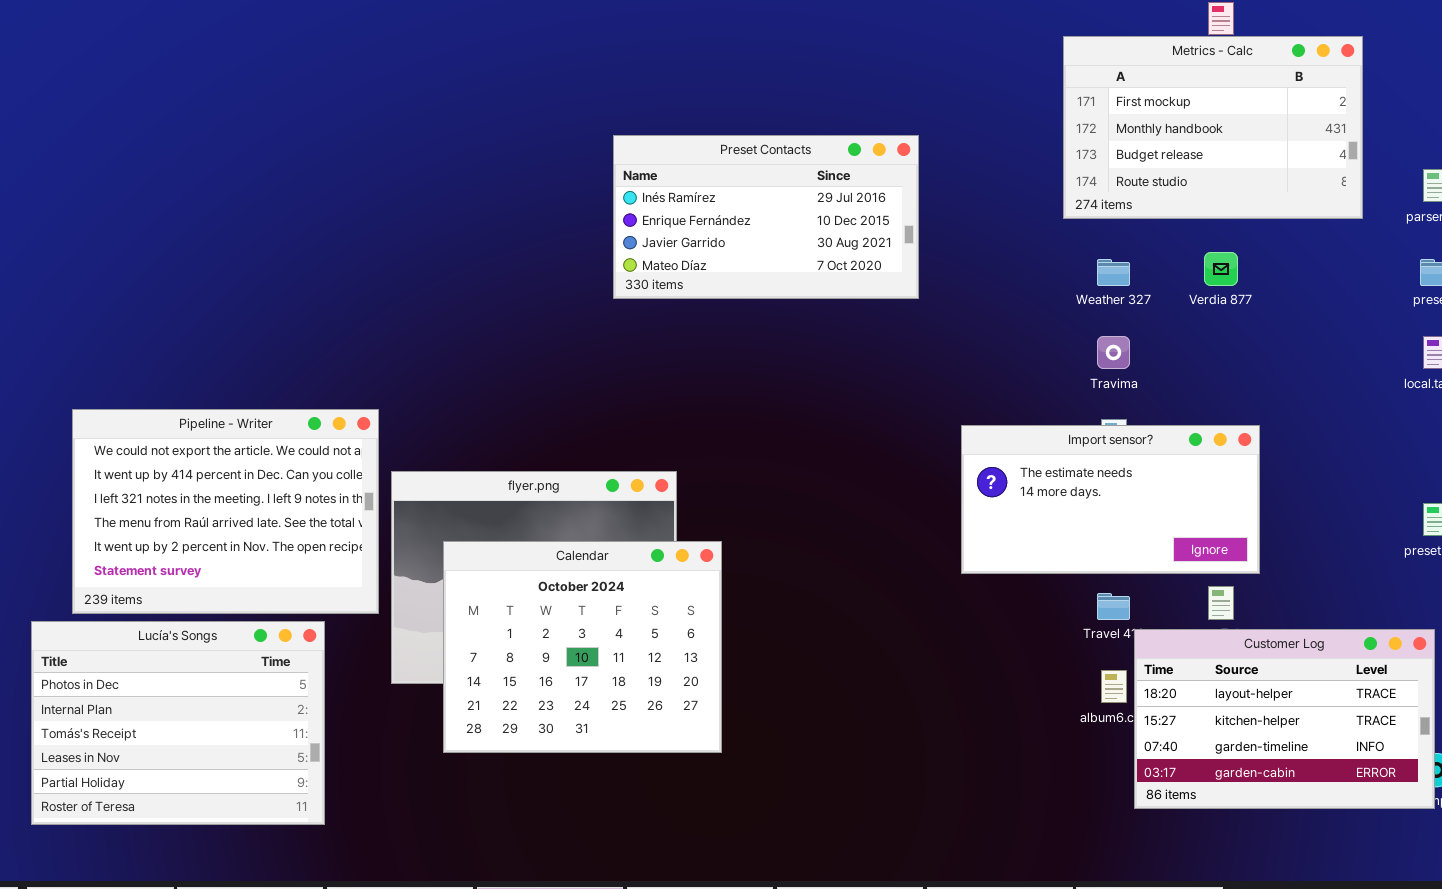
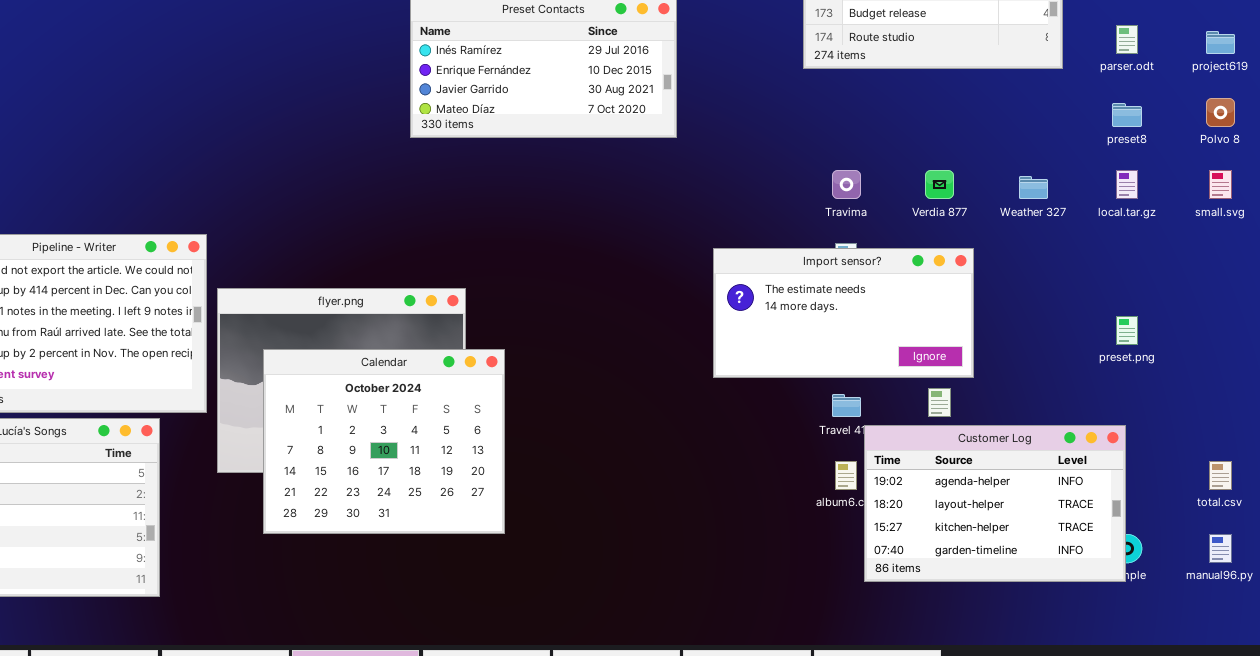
Verdia 877: [1204,252,1238,286] -> [925,170,954,199], moved
Weather 327: [1097,259,1130,286] -> [1019,176,1048,199], moved
Customer Log: [1134,629,1435,809] -> [864,425,1126,582], scrolled up 1 row

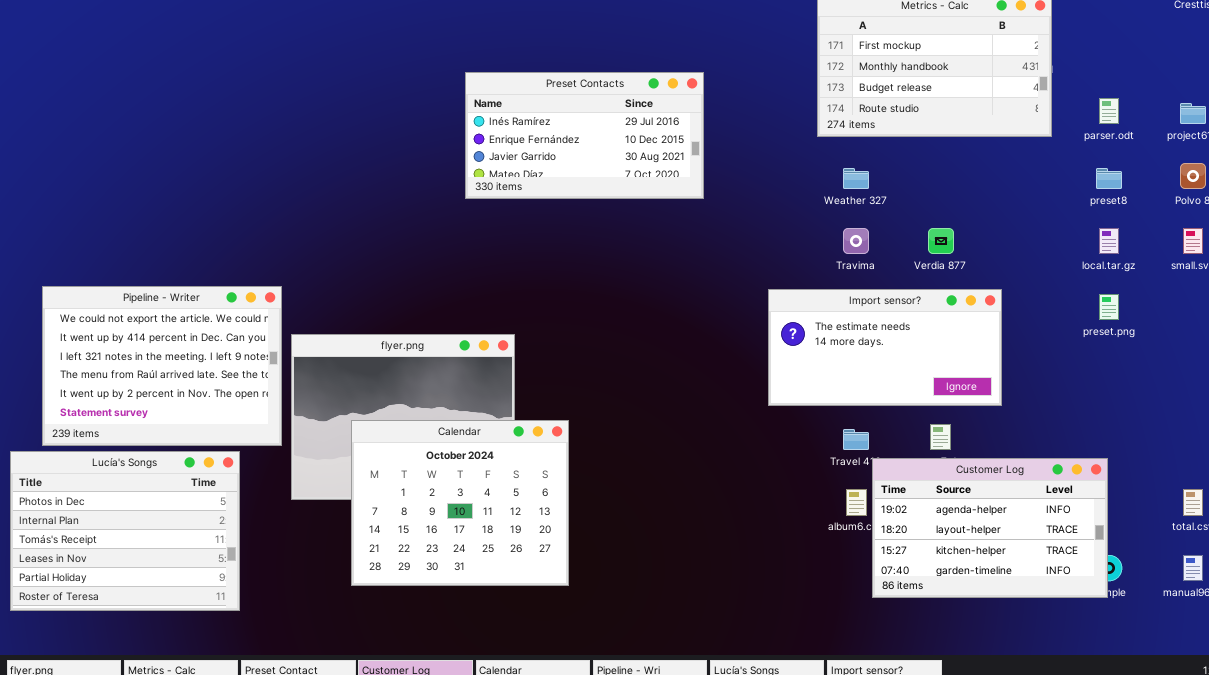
Weather 327: [1019,176,1048,199] -> [843,168,869,189], moved
Import sensor?: [713,248,974,378] -> [768,289,1002,406], moved
preset.png: [1116,316,1138,345] -> [1099,294,1119,320], moved
Calendar: [263,349,505,534] -> [351,420,569,586], moved

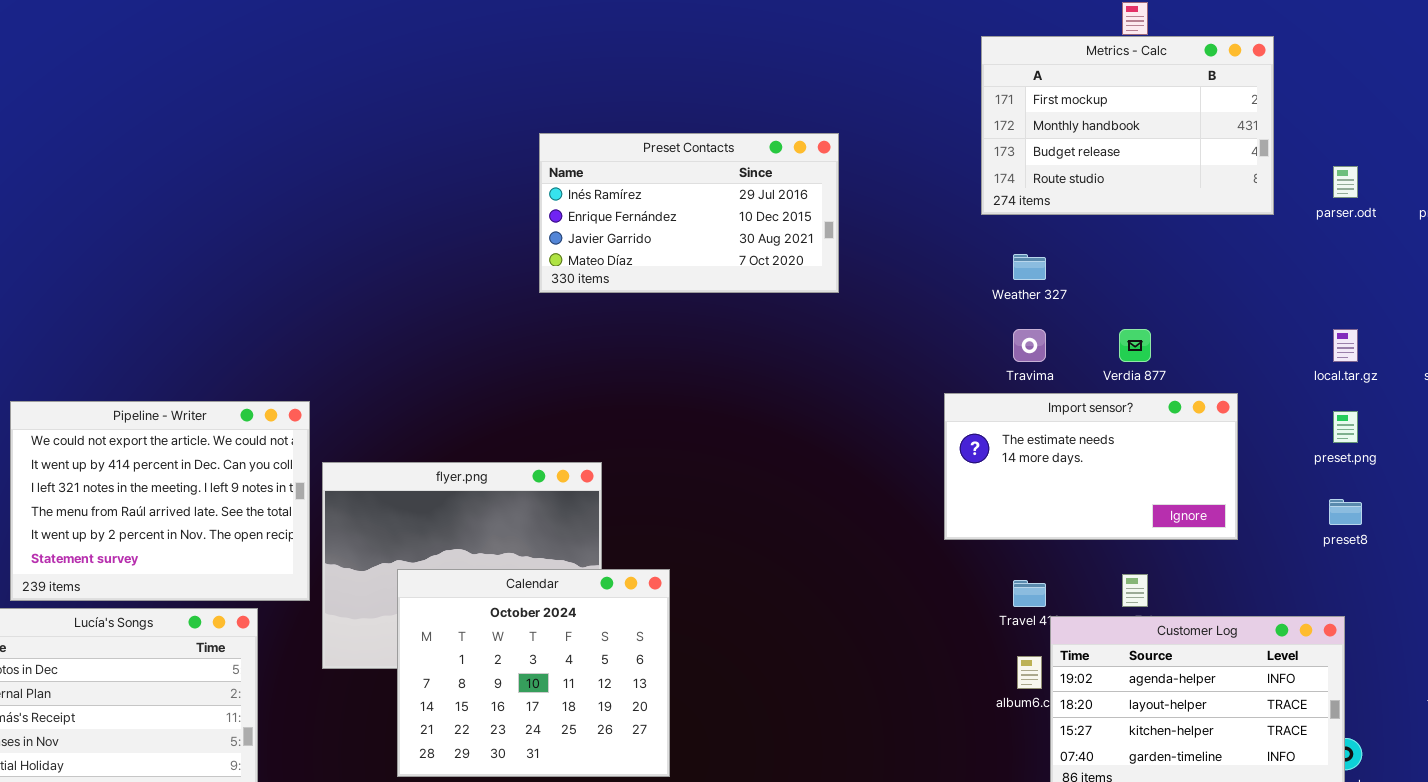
preset8: [1096,168,1122,189] -> [1329,499,1362,525], moved
Import sensor?: [768,289,1002,406] -> [944,393,1238,540], moved

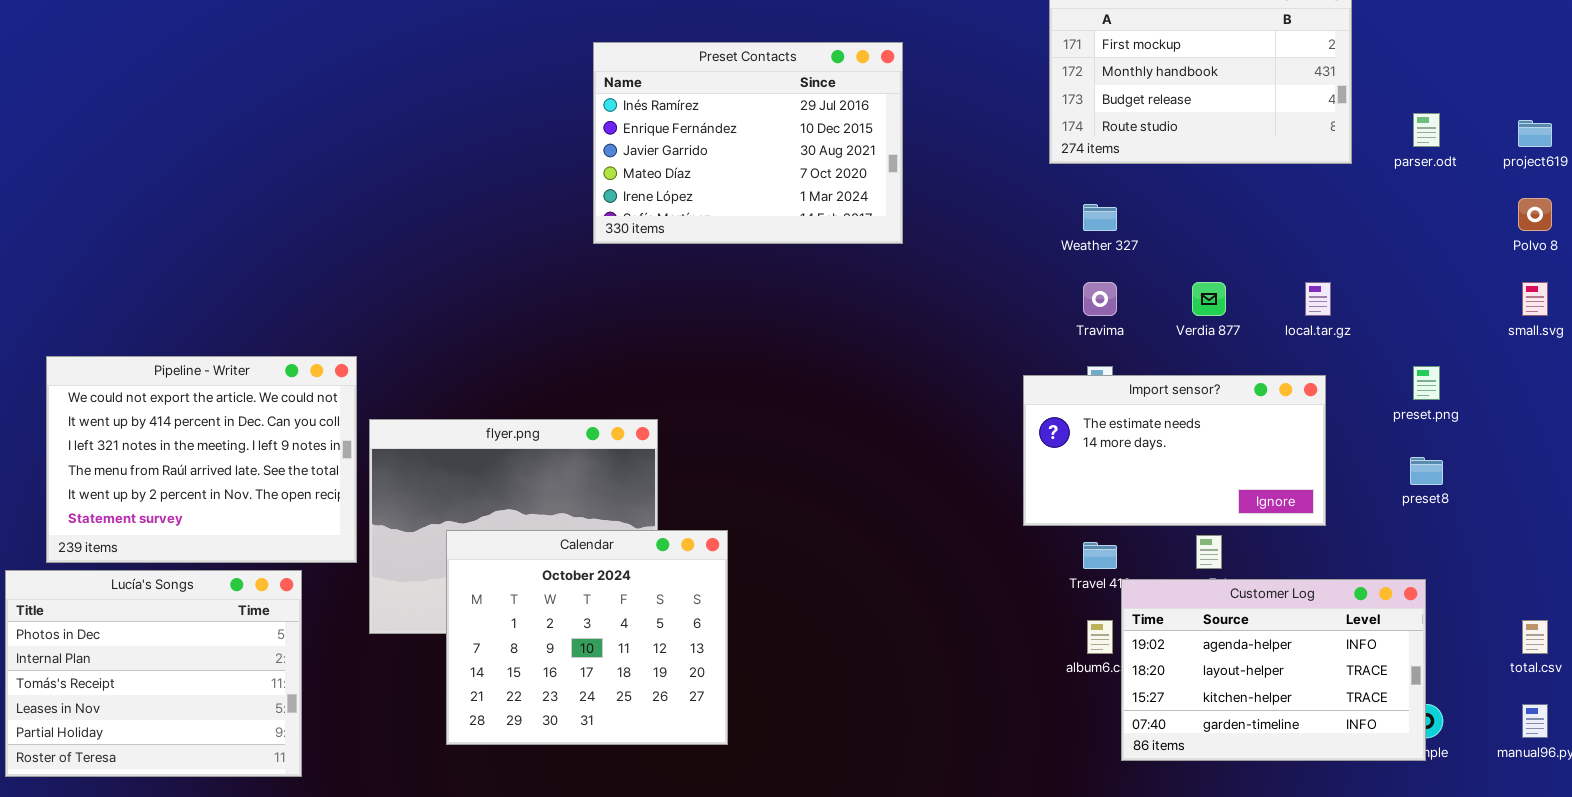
Preset Contacts: [539,133,839,293] -> [593,42,903,244], resized
local.tar.gz: [1333,329,1358,362] -> [1305,282,1331,316], moved
Import sensor?: [944,393,1238,540] -> [1023,375,1326,526], moved

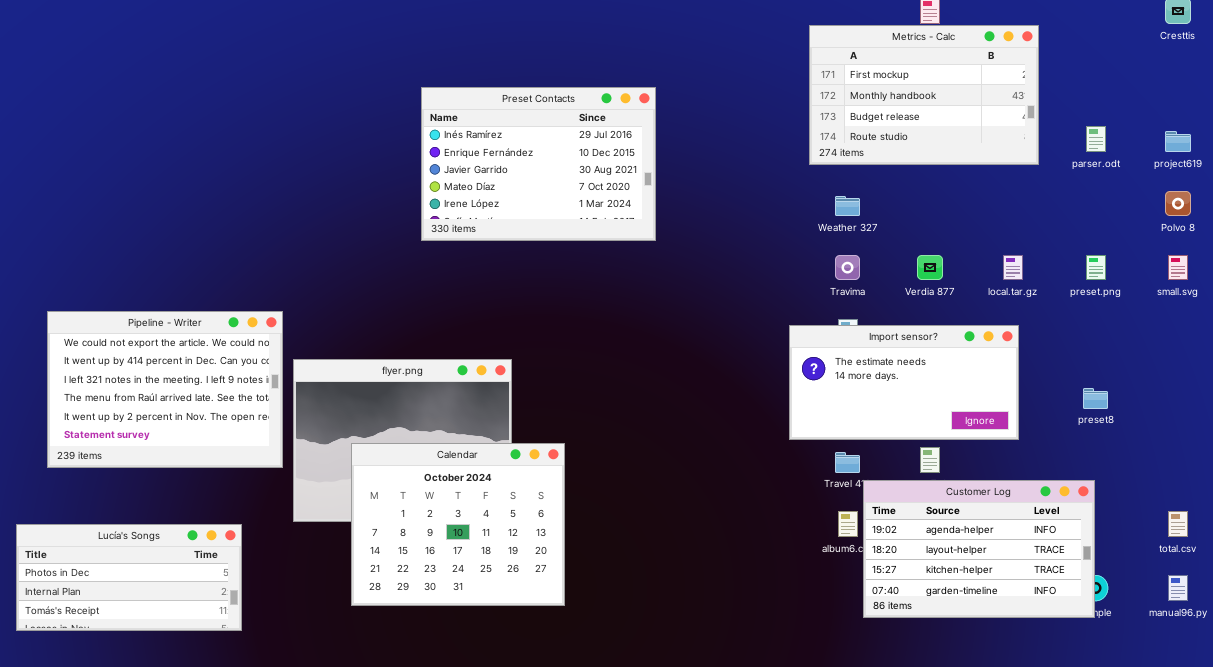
Preset Contacts: [593,42,903,244] -> [421,87,656,241], moved
preset.png: [1413,366,1440,400] -> [1086,255,1106,280], moved
Lucía's Songs: [5,570,302,777] -> [16,524,242,631], resized

